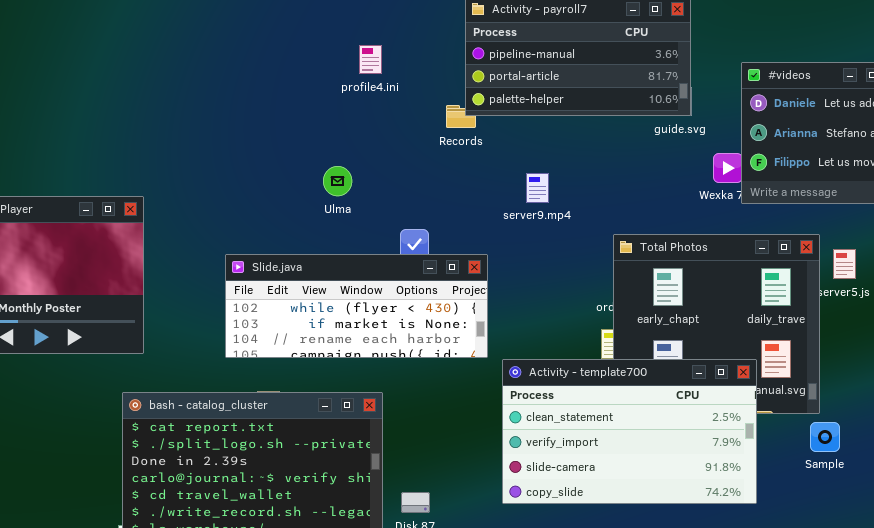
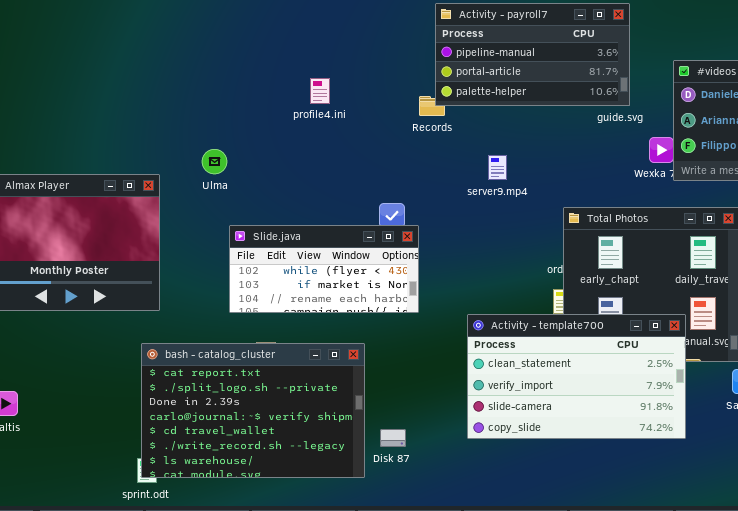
profile4.ini: [359,45,382,74] -> [310,78,330,104], moved
Ulma: [323,166,352,196] -> [202,149,227,174], moved
Slide.java: [225,254,488,358] -> [229,225,419,313], resized

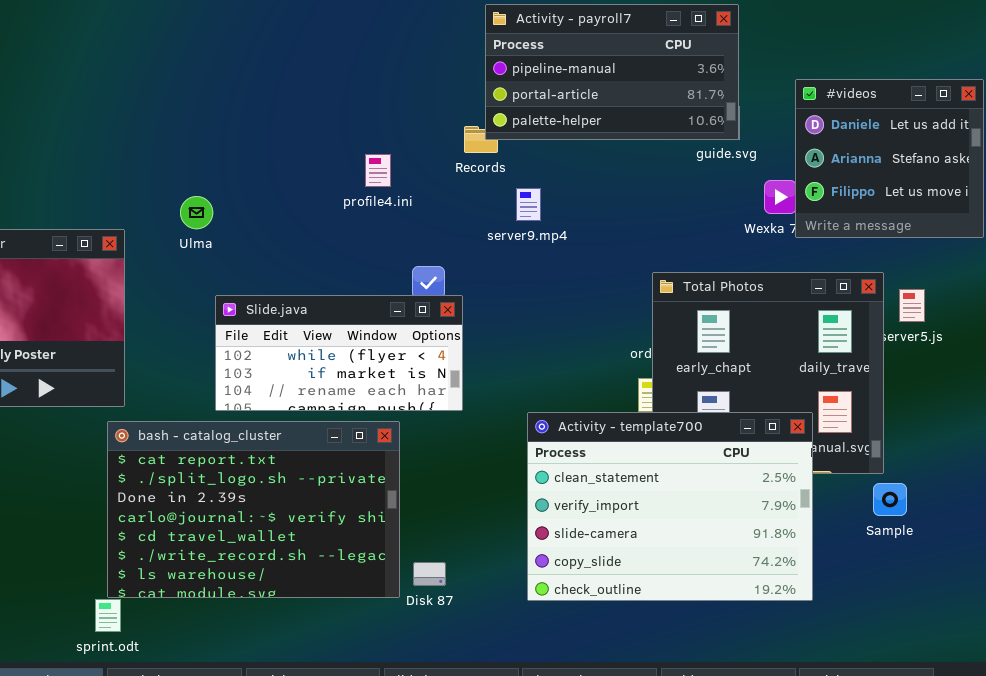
profile4.ini: [310,78,330,104] -> [365,154,391,187], moved
server9.mp4: [488,155,507,180] -> [516,188,541,221], moved
Activity - template700: [467,314,686,439] -> [527,412,813,601], resized
bash - catalog_cluster: [141,343,365,478] -> [107,421,400,598], moved

